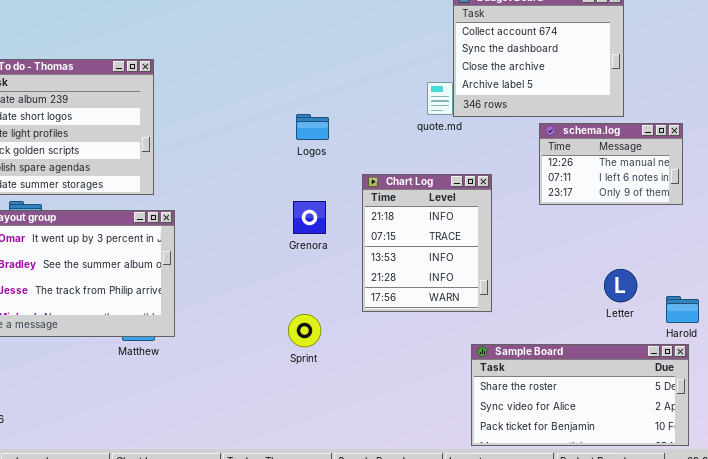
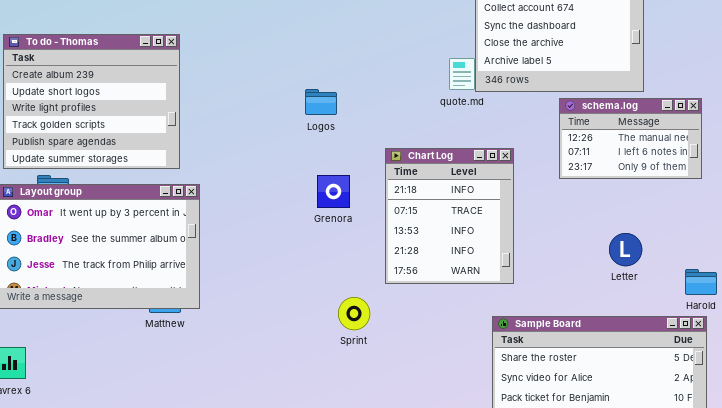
Logos: [296,114,329,140] -> [305,89,337,115], moved
Letter: [604,269,637,302] -> [609,233,642,266], moved
Sprint: [288,314,321,347] -> [338,297,370,330], moved

